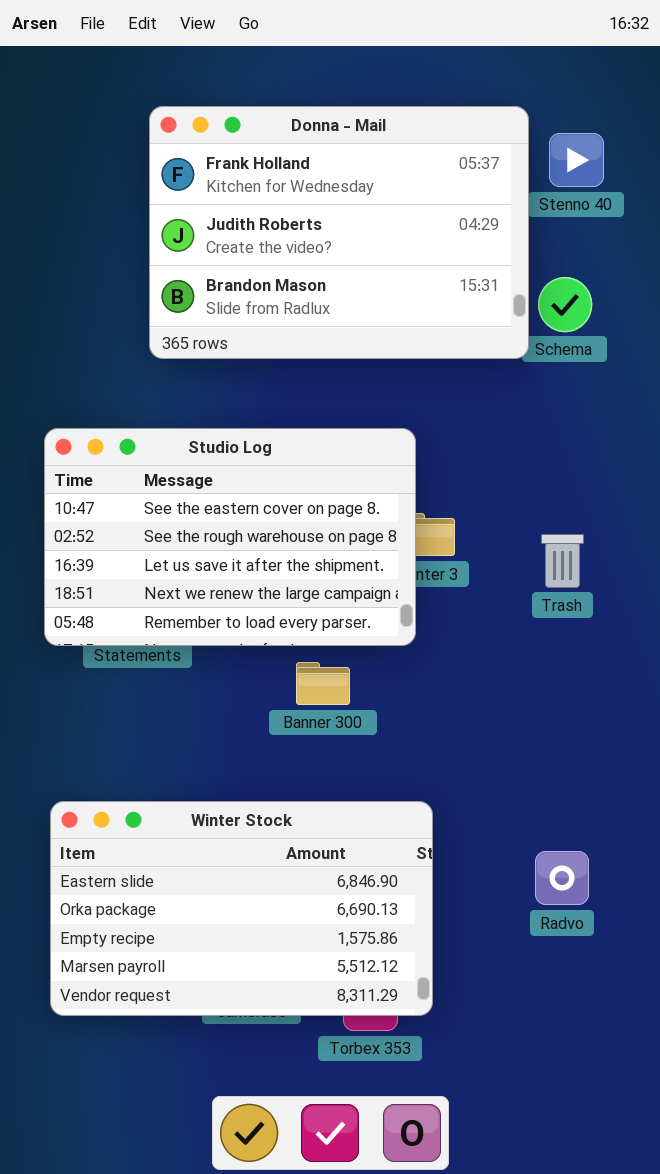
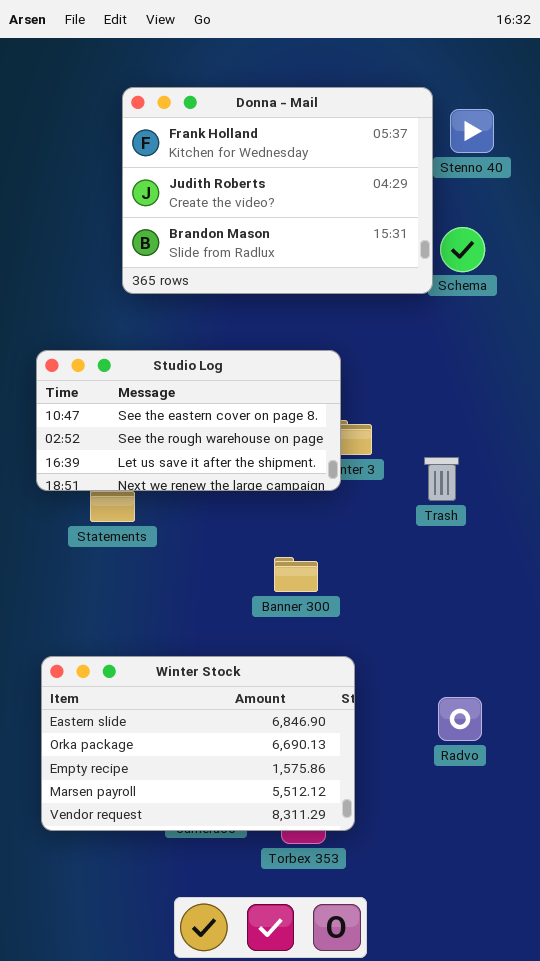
Studio Log: [44,428,416,646] -> [36,350,341,491], resized
Trash: [541,534,584,588] -> [424,457,459,501], moved
Banner 300: [296,662,350,705] -> [274,557,318,592], moved

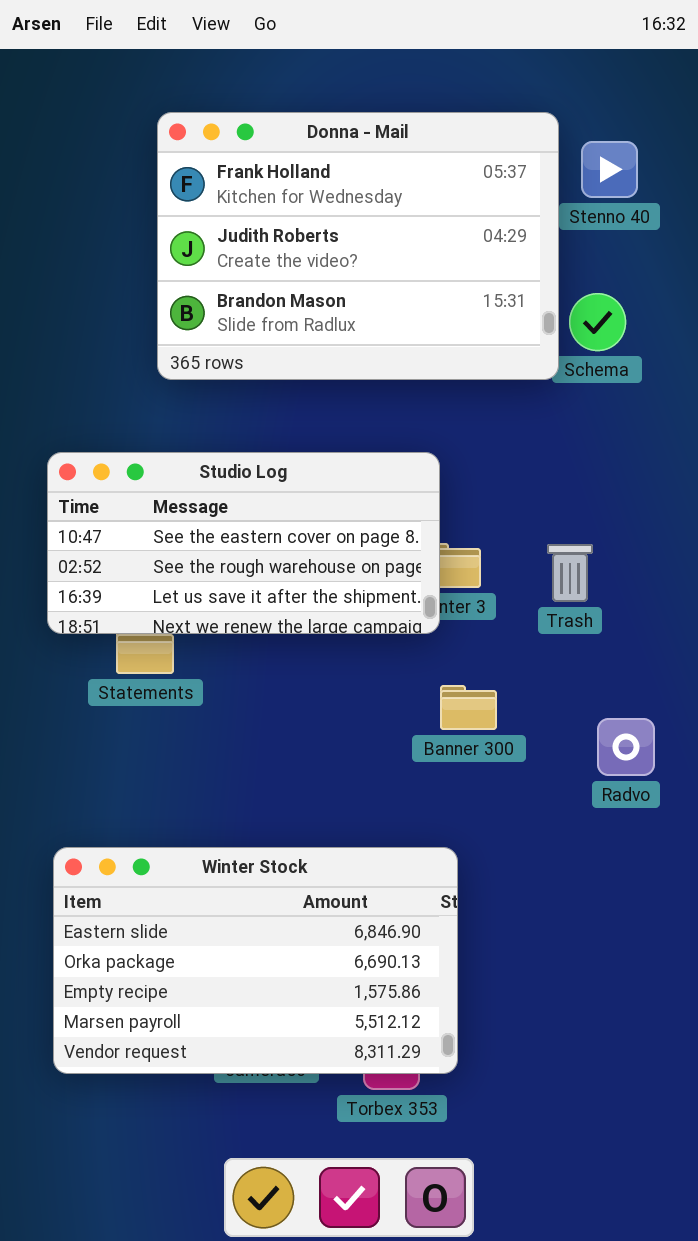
Trash: [424,457,459,501] -> [547,544,593,602], moved
Banner 300: [274,557,318,592] -> [440,685,497,730], moved
Radvo: [438,697,482,741] -> [597,718,655,776], moved

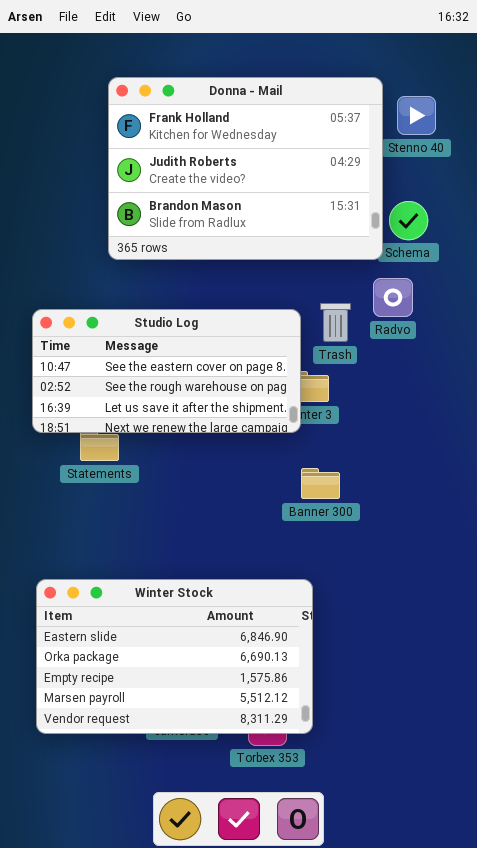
Trash: [547,544,593,602] -> [320,303,351,342], moved
Radvo: [597,718,655,776] -> [373,278,413,317], moved

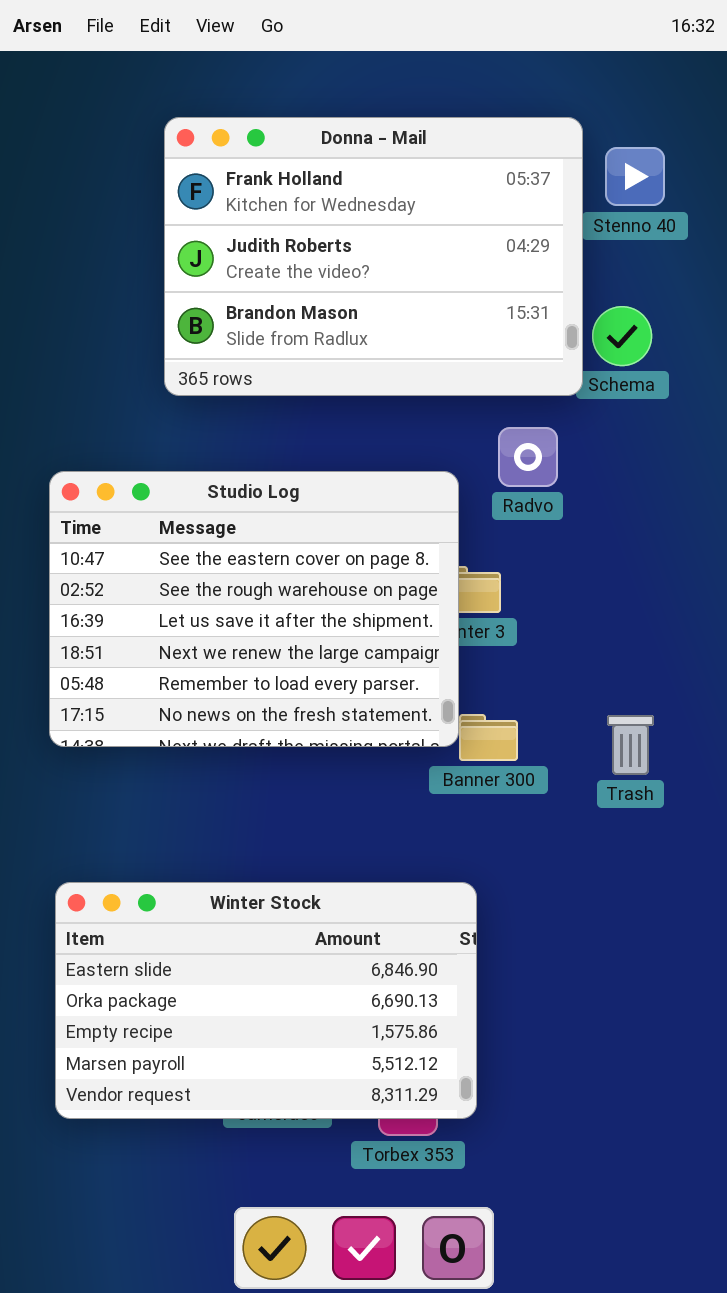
Radvo: [373,278,413,317] -> [498,427,558,487], moved
Trash: [320,303,351,342] -> [607,715,654,775], moved
Studio Log: [32,309,301,433] -> [49,471,459,747], resized

